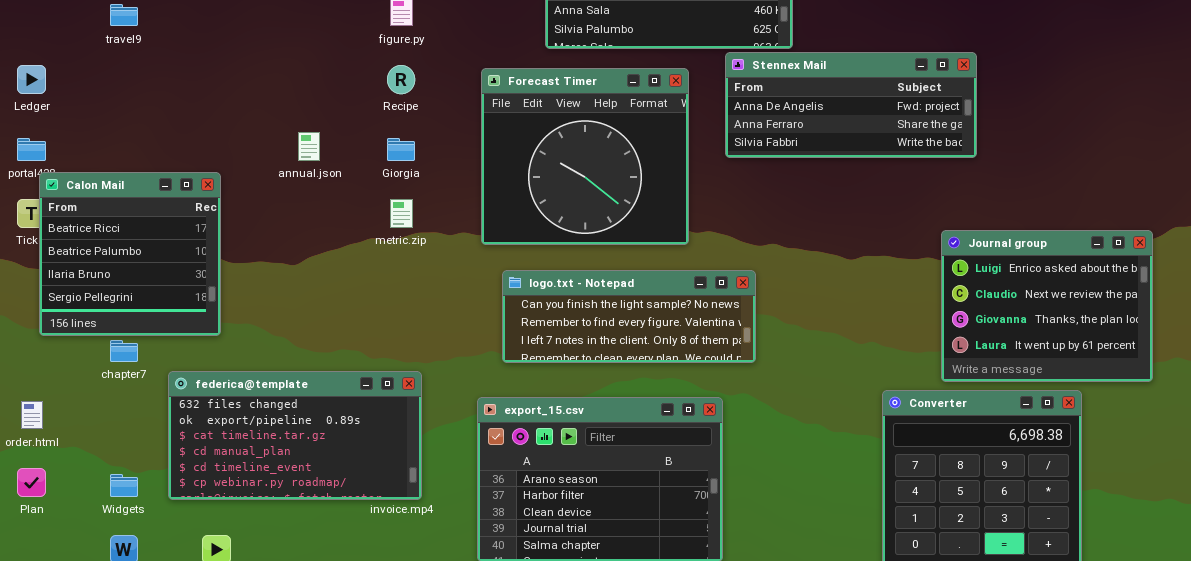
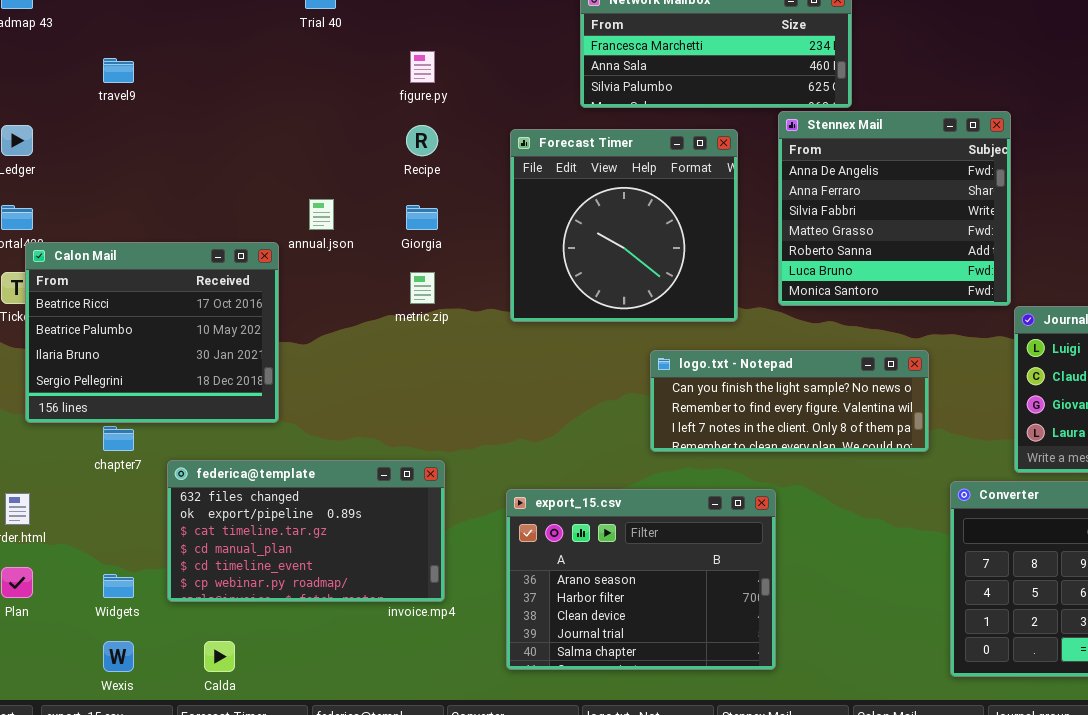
Stennex Mail: [725,52,977,158] -> [778,111,1011,306], resized
Calon Mail: [39,172,221,336] -> [25,242,279,423], resized
logo.txt - Notepad: [502,270,756,363] -> [650,350,929,452], moved

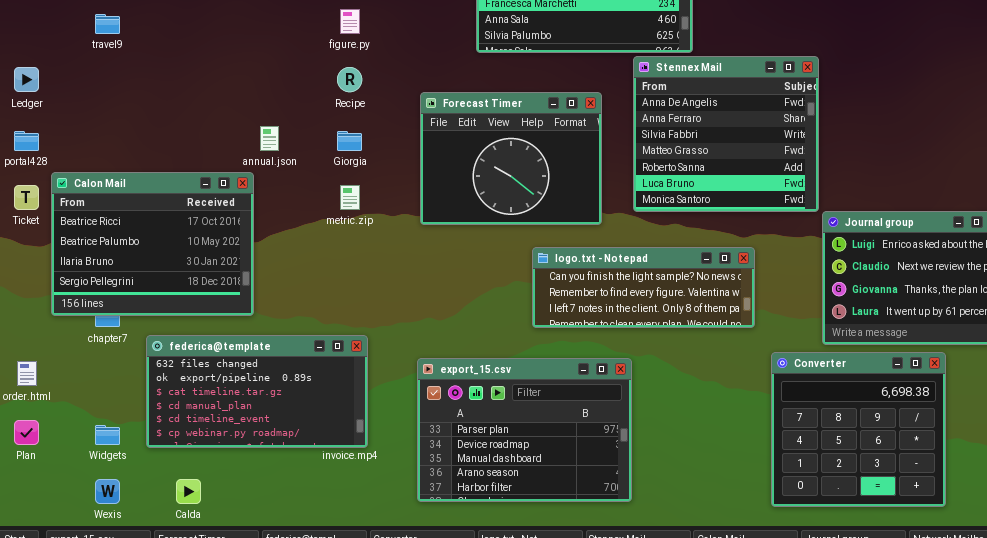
Forecast Timer: [510,129,738,322] -> [420,92,602,225], resized
Calon Mail: [25,242,279,423] -> [51,172,254,316], moved
export_15.csv: [506,489,776,670] -> [417,358,632,502], scrolled up 3 rows

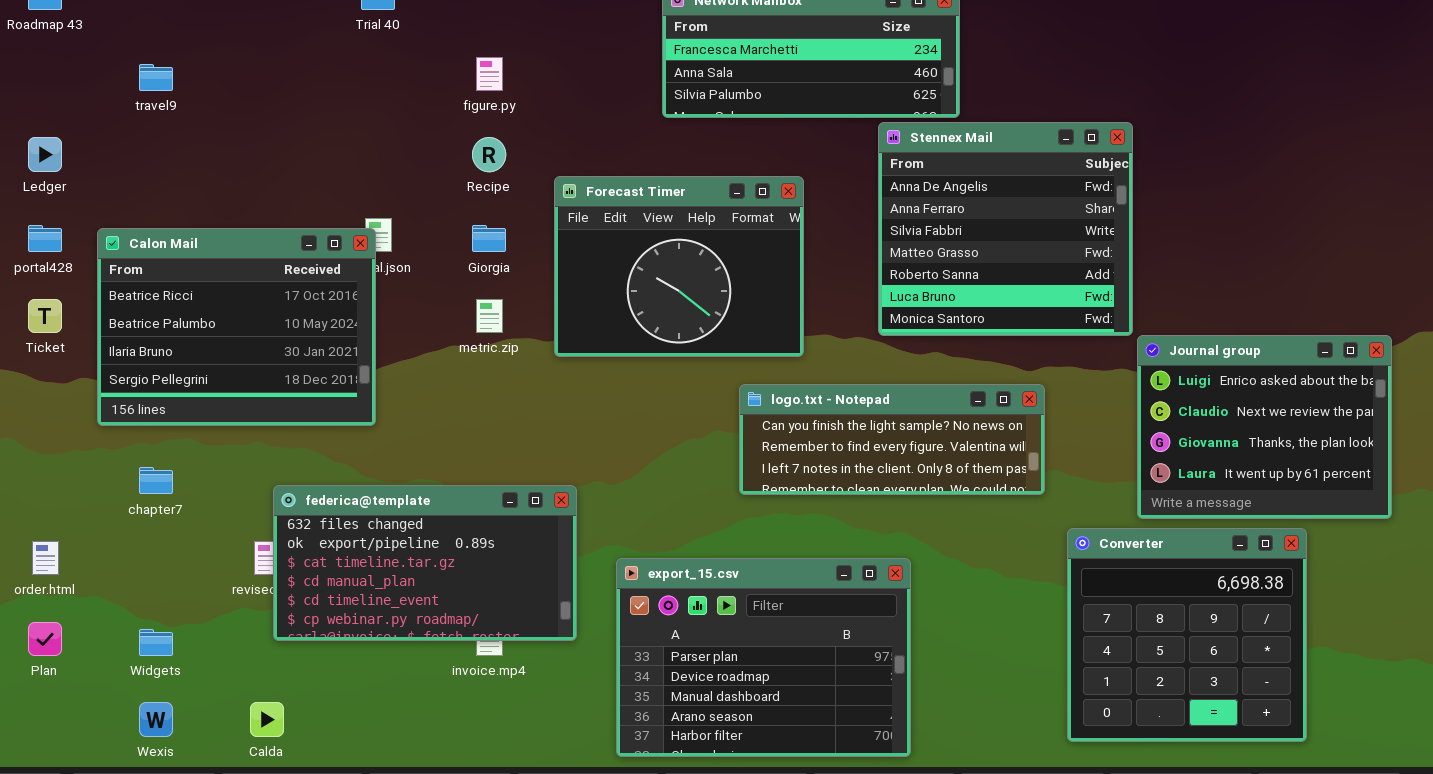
Forecast Timer: [420,92,602,225] -> [554,176,804,357], moved
Calon Mail: [51,172,254,316] -> [97,228,376,426], moved
federica@template: [146,335,368,448] -> [273,485,577,641], moved
export_15.csv: [417,358,632,502] -> [616,558,911,757], moved

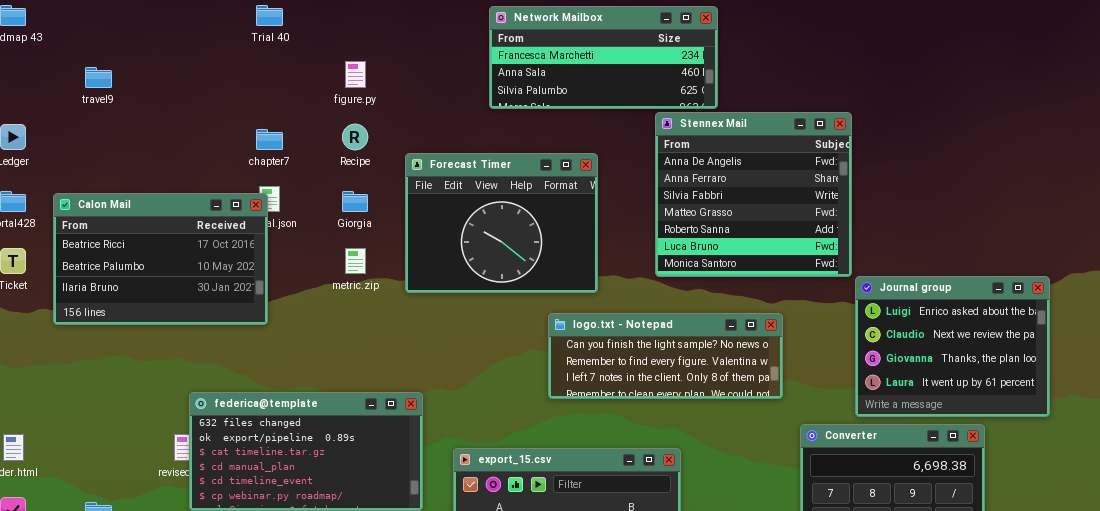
Calon Mail: [97,228,376,426] -> [53,193,268,325], resized
chapter7: [139,467,173,494] -> [256,129,283,150], moved

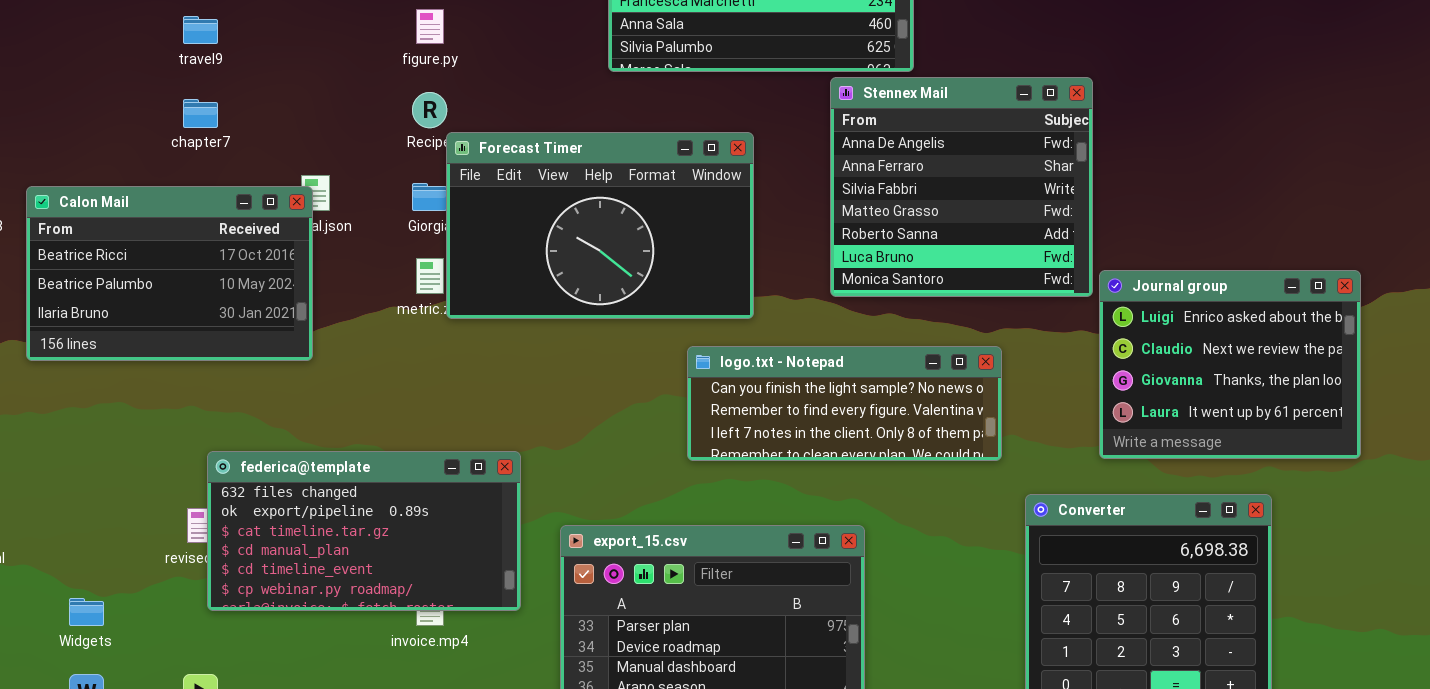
travel9: [85,67,112,88] -> [183,16,218,44], moved
chapter7: [256,129,283,150] -> [183,99,218,128], moved
Forecast Timer: [405,153,598,293] -> [446,132,754,319], resized
Journal group: [855,276,1050,417] -> [1099,270,1361,459], moved

